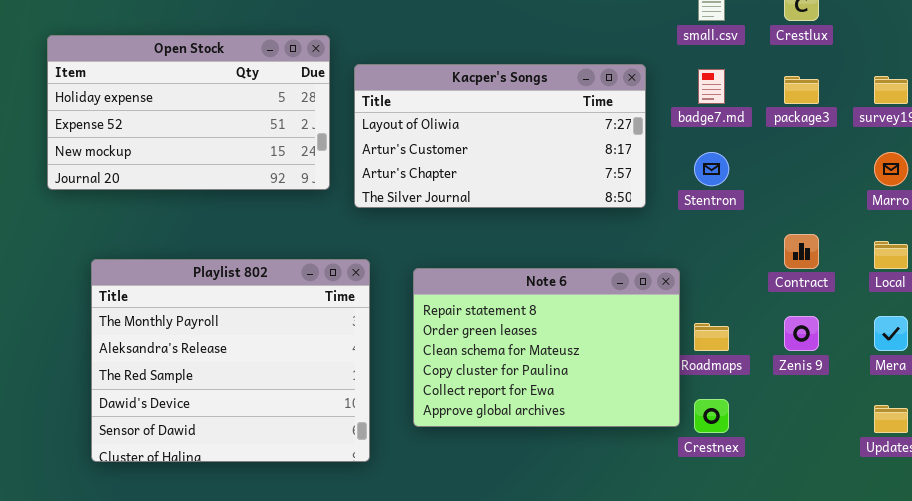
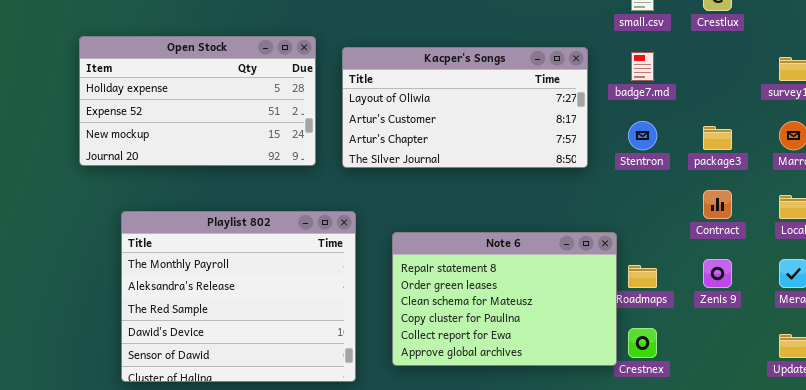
Open Stock: [47,35,330,190] -> [79,36,316,166], moved
package3: [784,76,819,104] -> [703,126,732,150], moved
Note 6: [413,268,680,427] -> [392,232,617,366], moved

